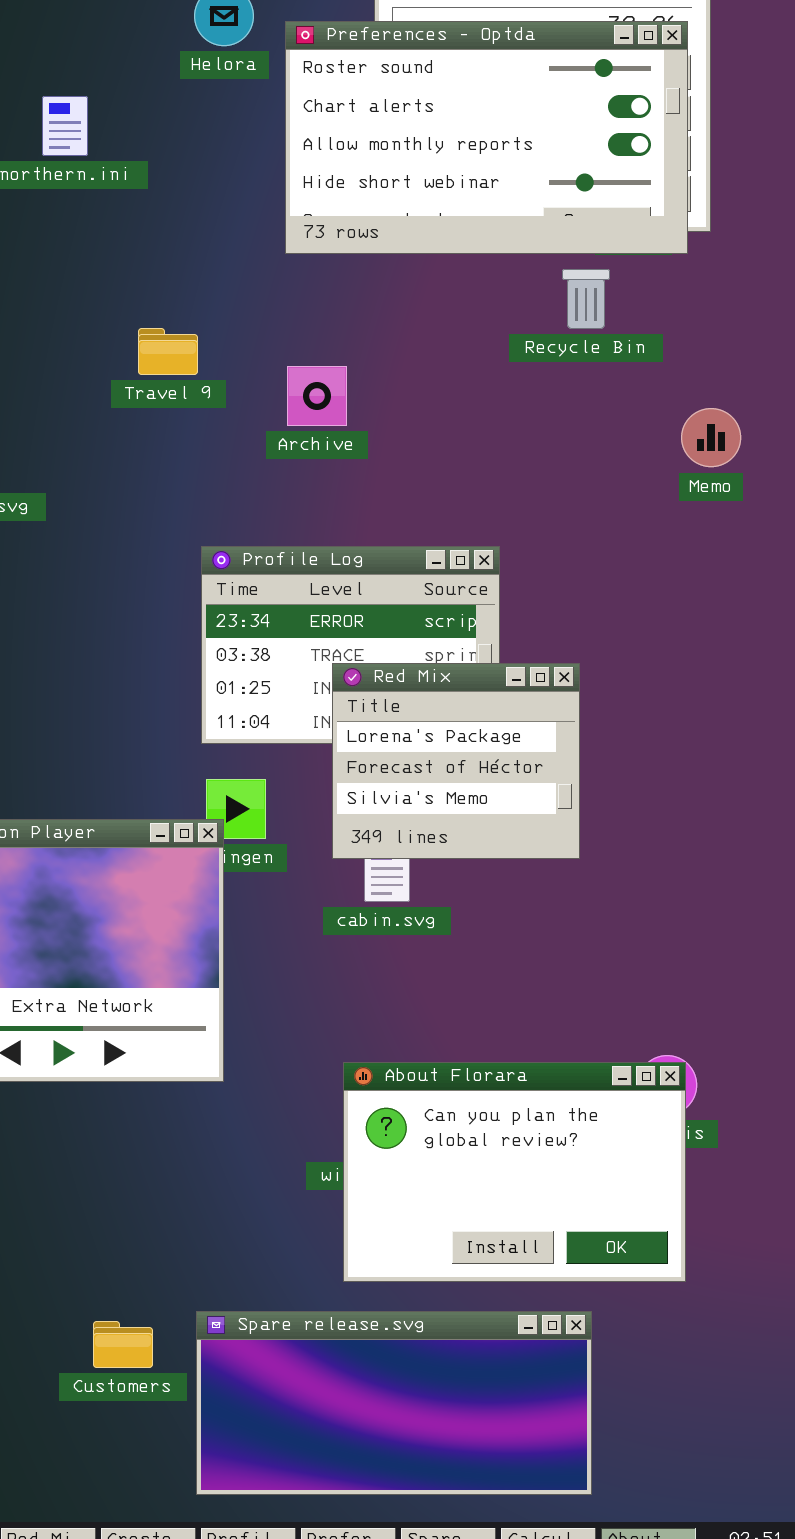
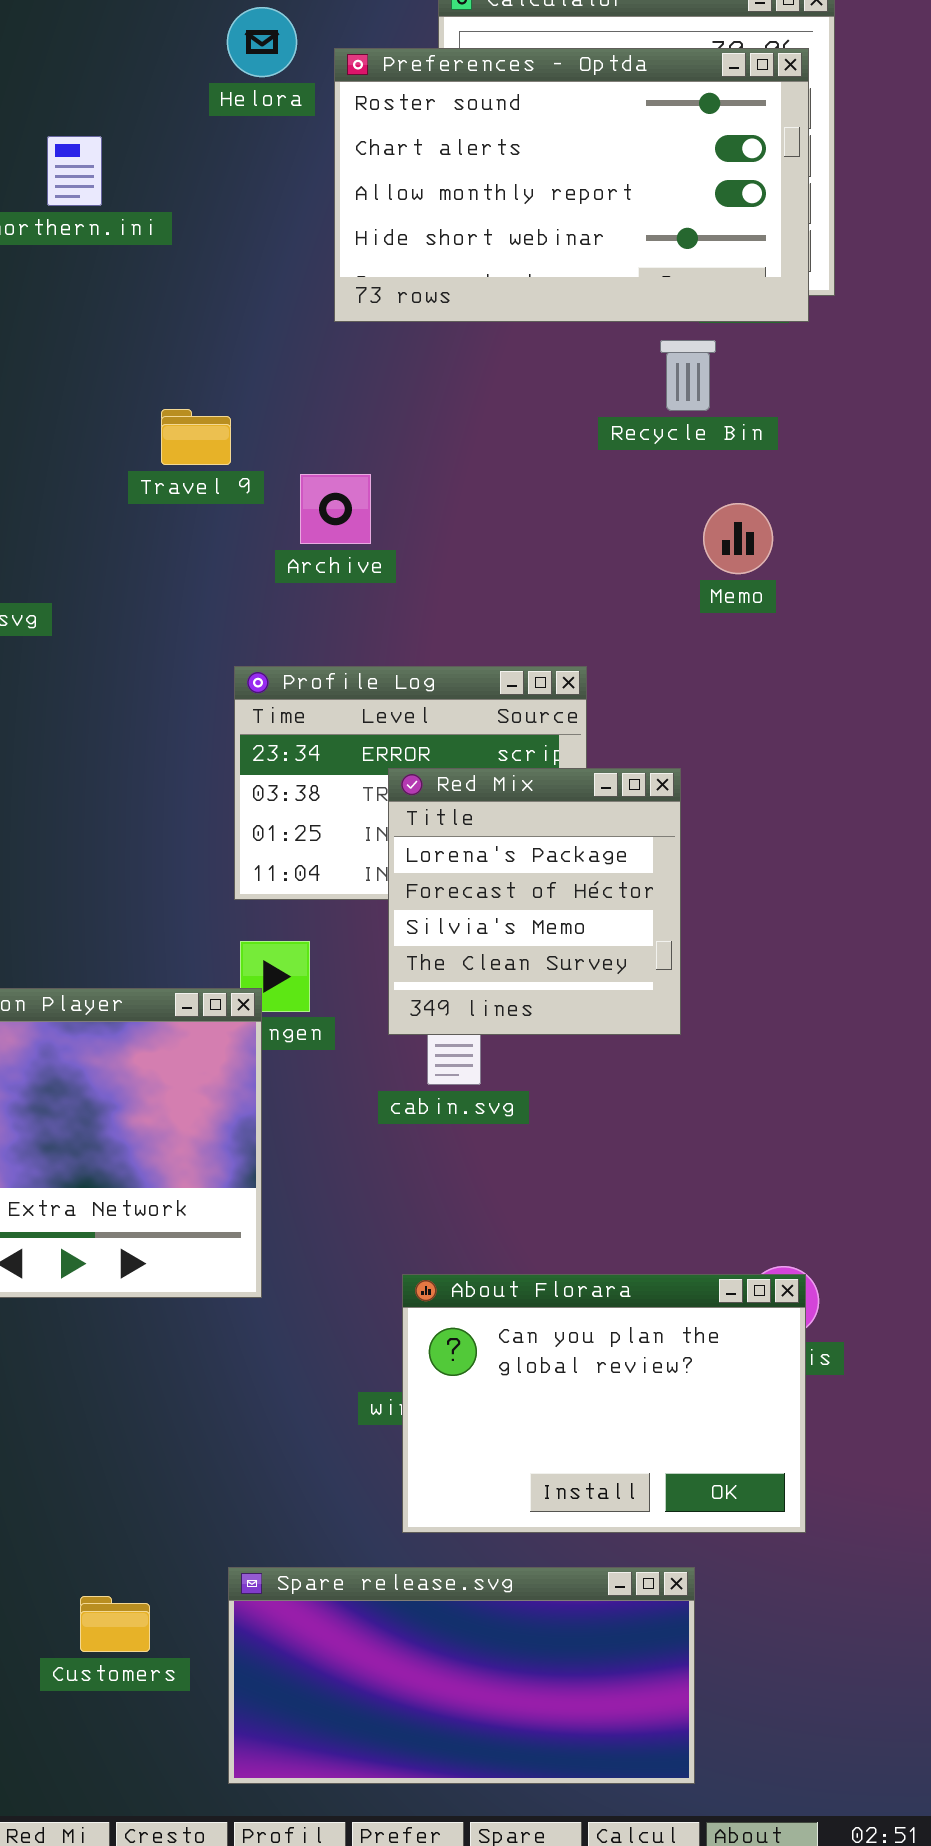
Archive: [287,366,347,426] -> [300,474,371,544], moved
Memo: [681,408,741,467] -> [703,503,773,574], moved
Red Mix: [332,663,580,859] -> [388,768,681,1035], resized
Customers: [93,1321,153,1368] -> [80,1596,150,1652], moved

